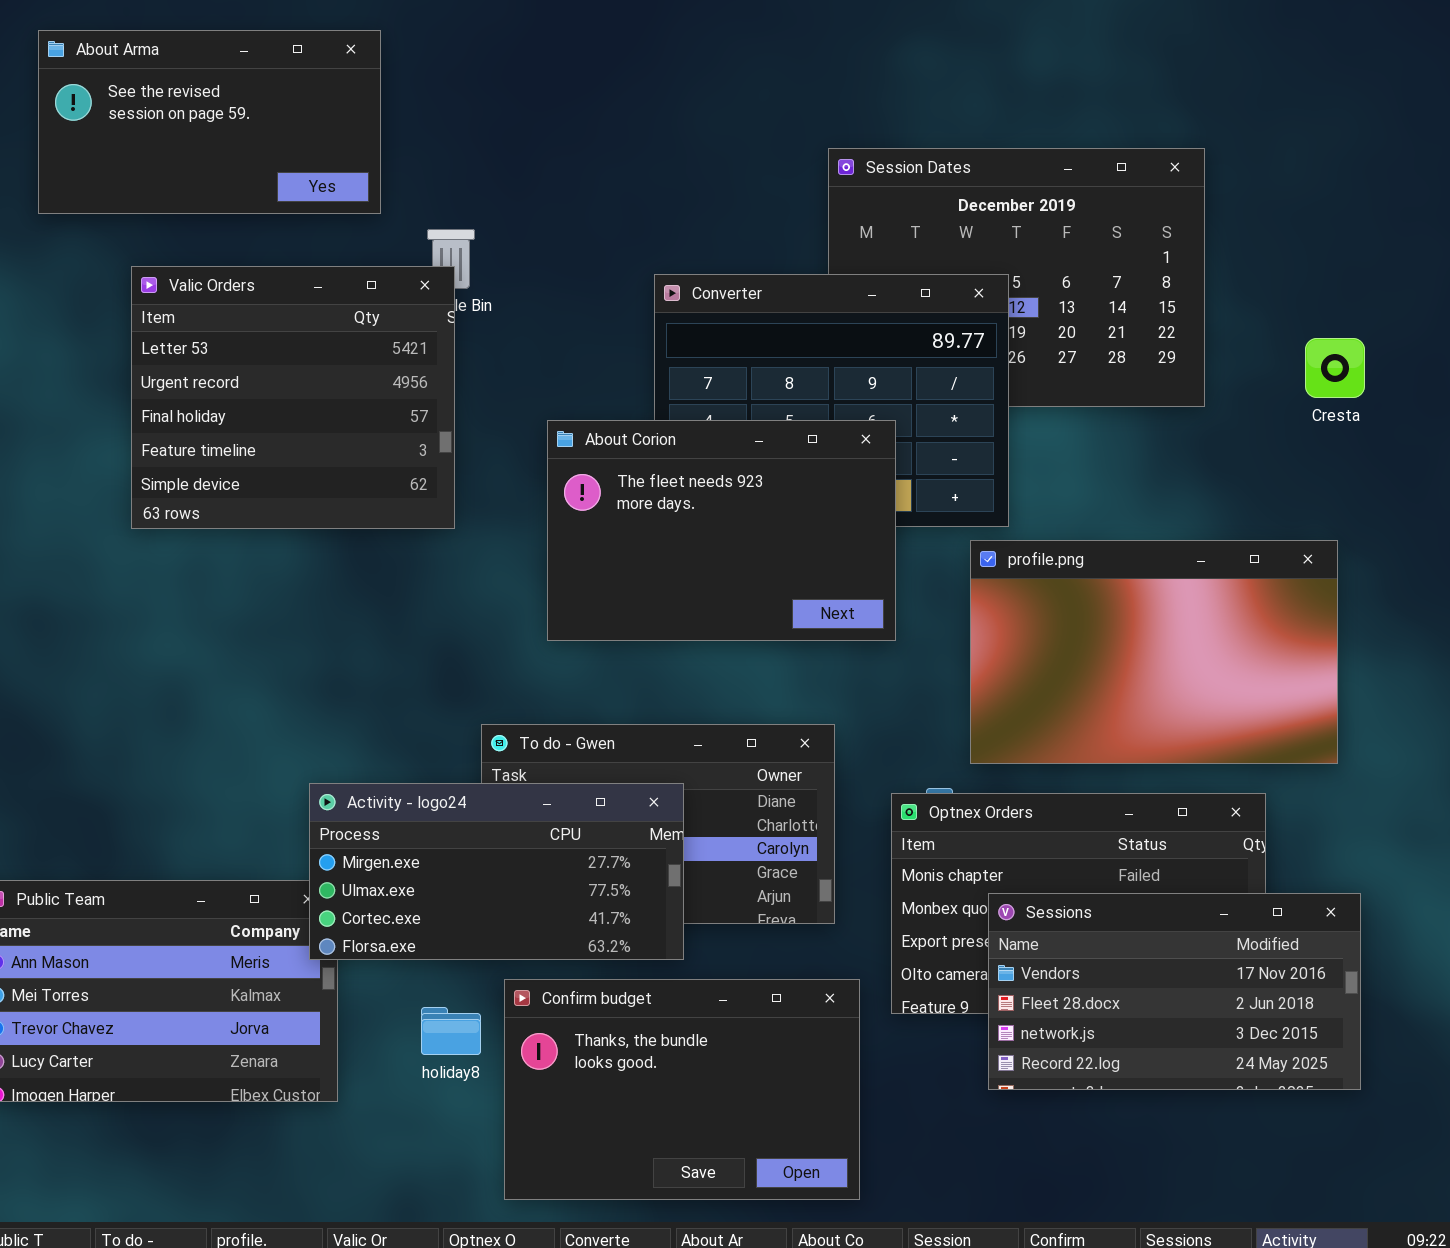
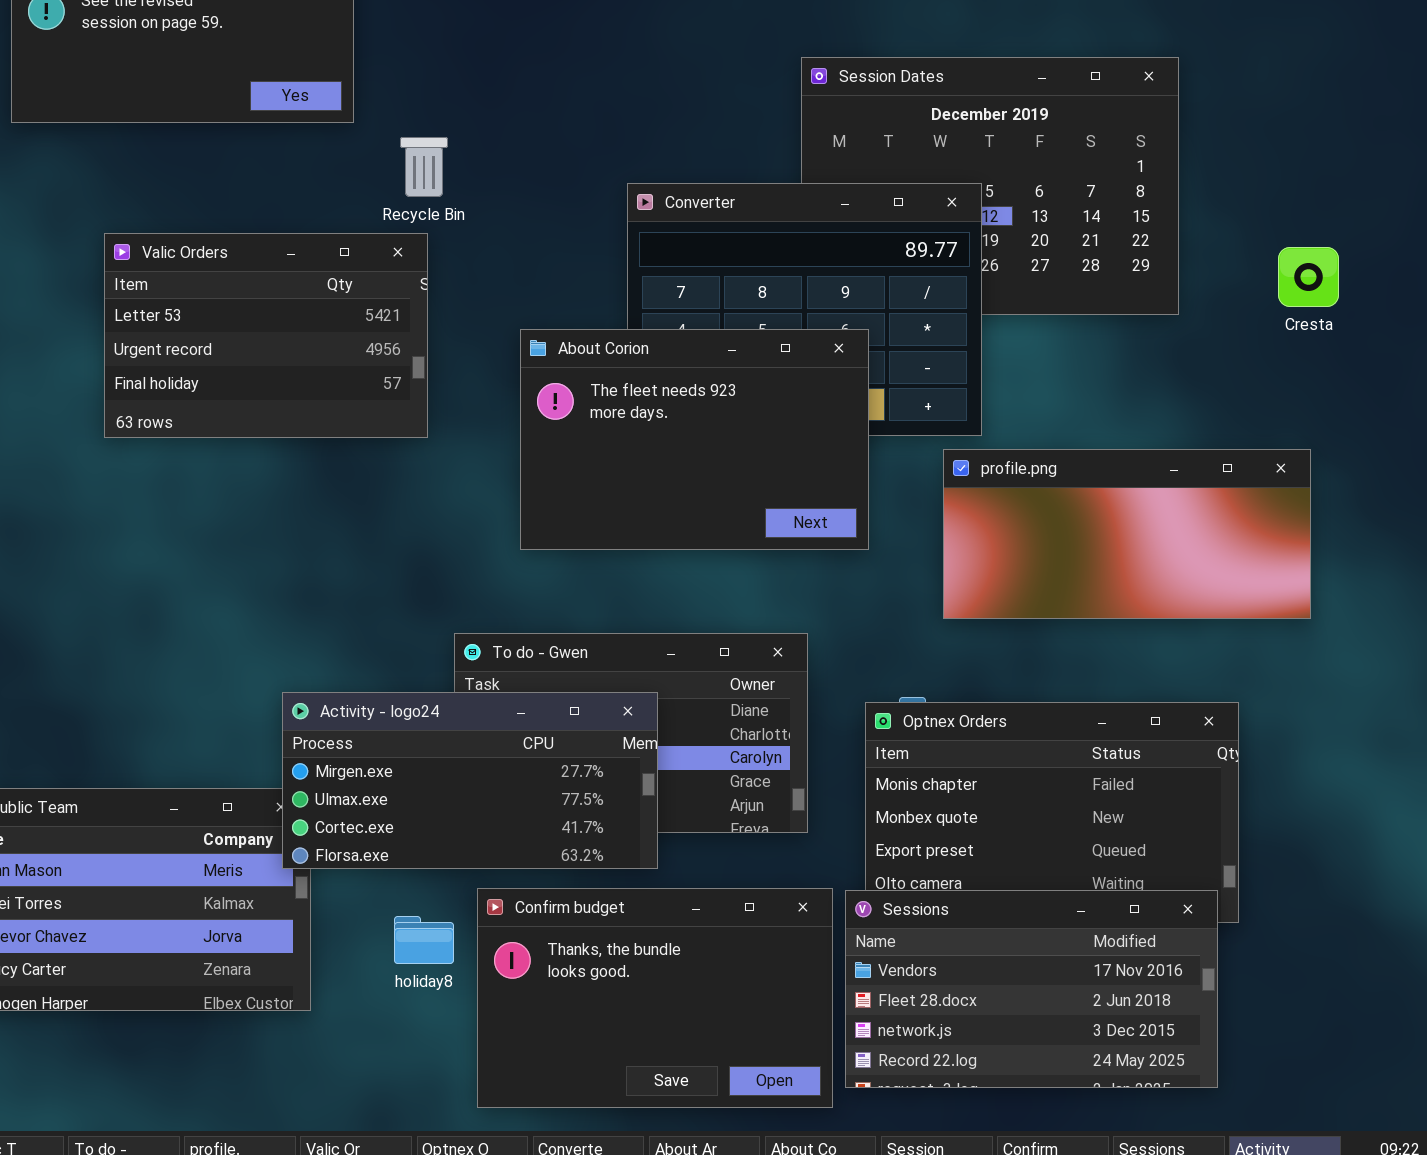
Valic Orders: [131,266,455,529] -> [104,233,428,438], resized
profile.png: [970,540,1338,764] -> [943,449,1311,619], resized
Sessions: [988,893,1361,1090] -> [845,890,1218,1088], moved

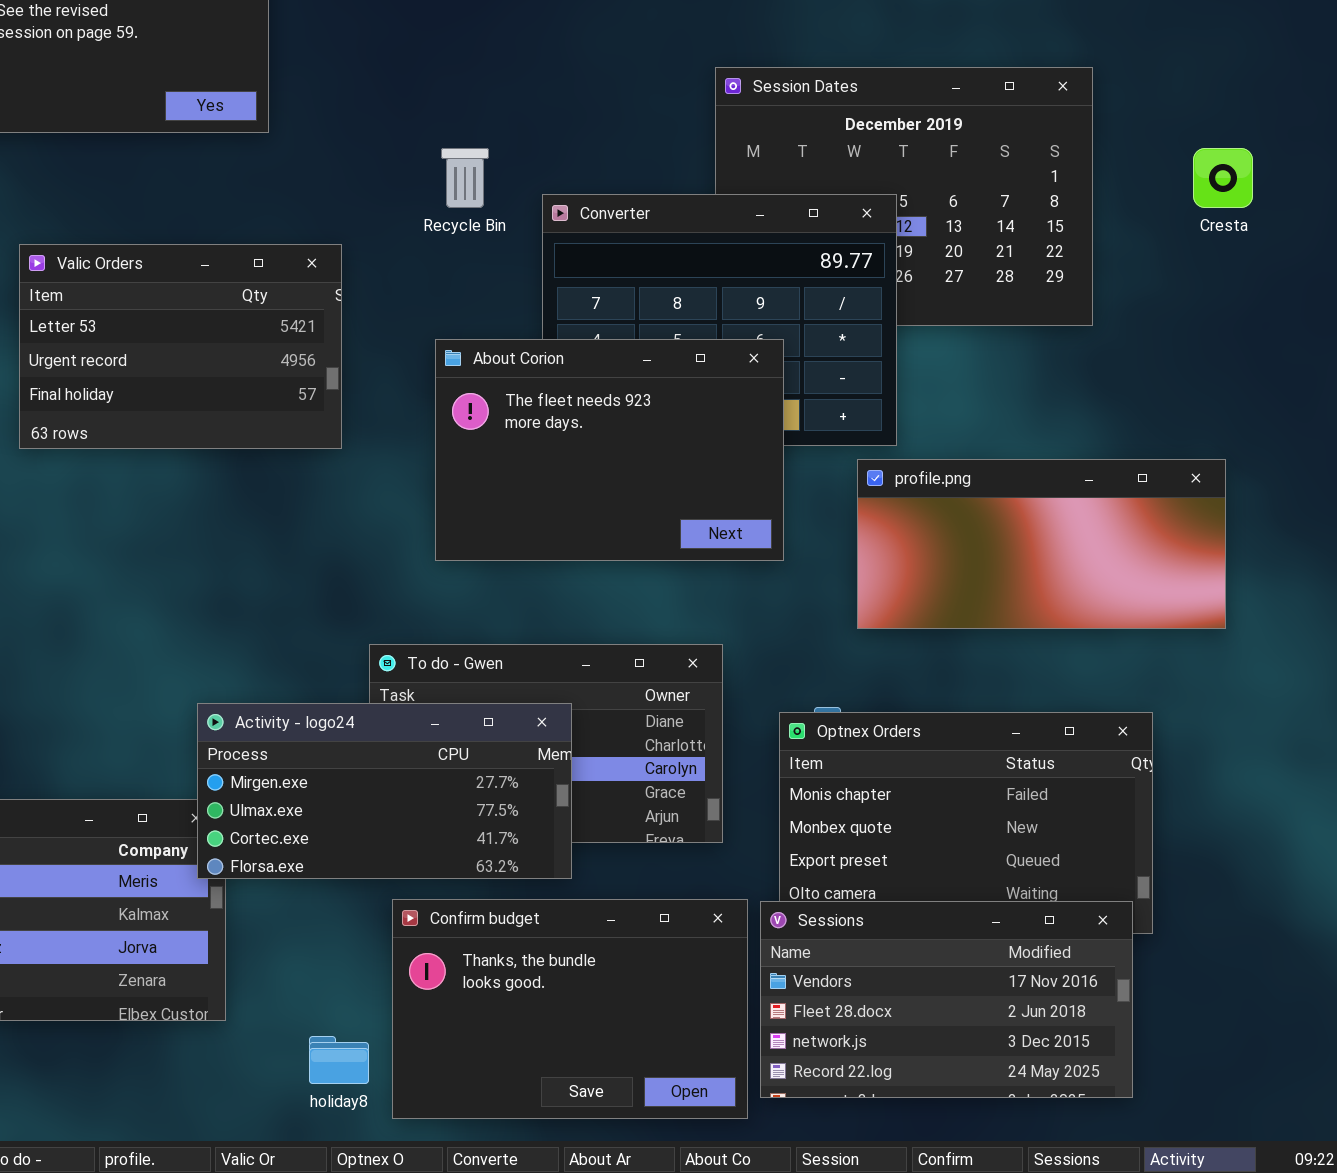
Recycle Bin: [400,137,448,197] -> [441,148,489,208], moved
Cresta: [1278,247,1339,307] -> [1193,148,1253,208], moved
holiday8: [394,916,454,964] -> [309,1036,369,1084], moved

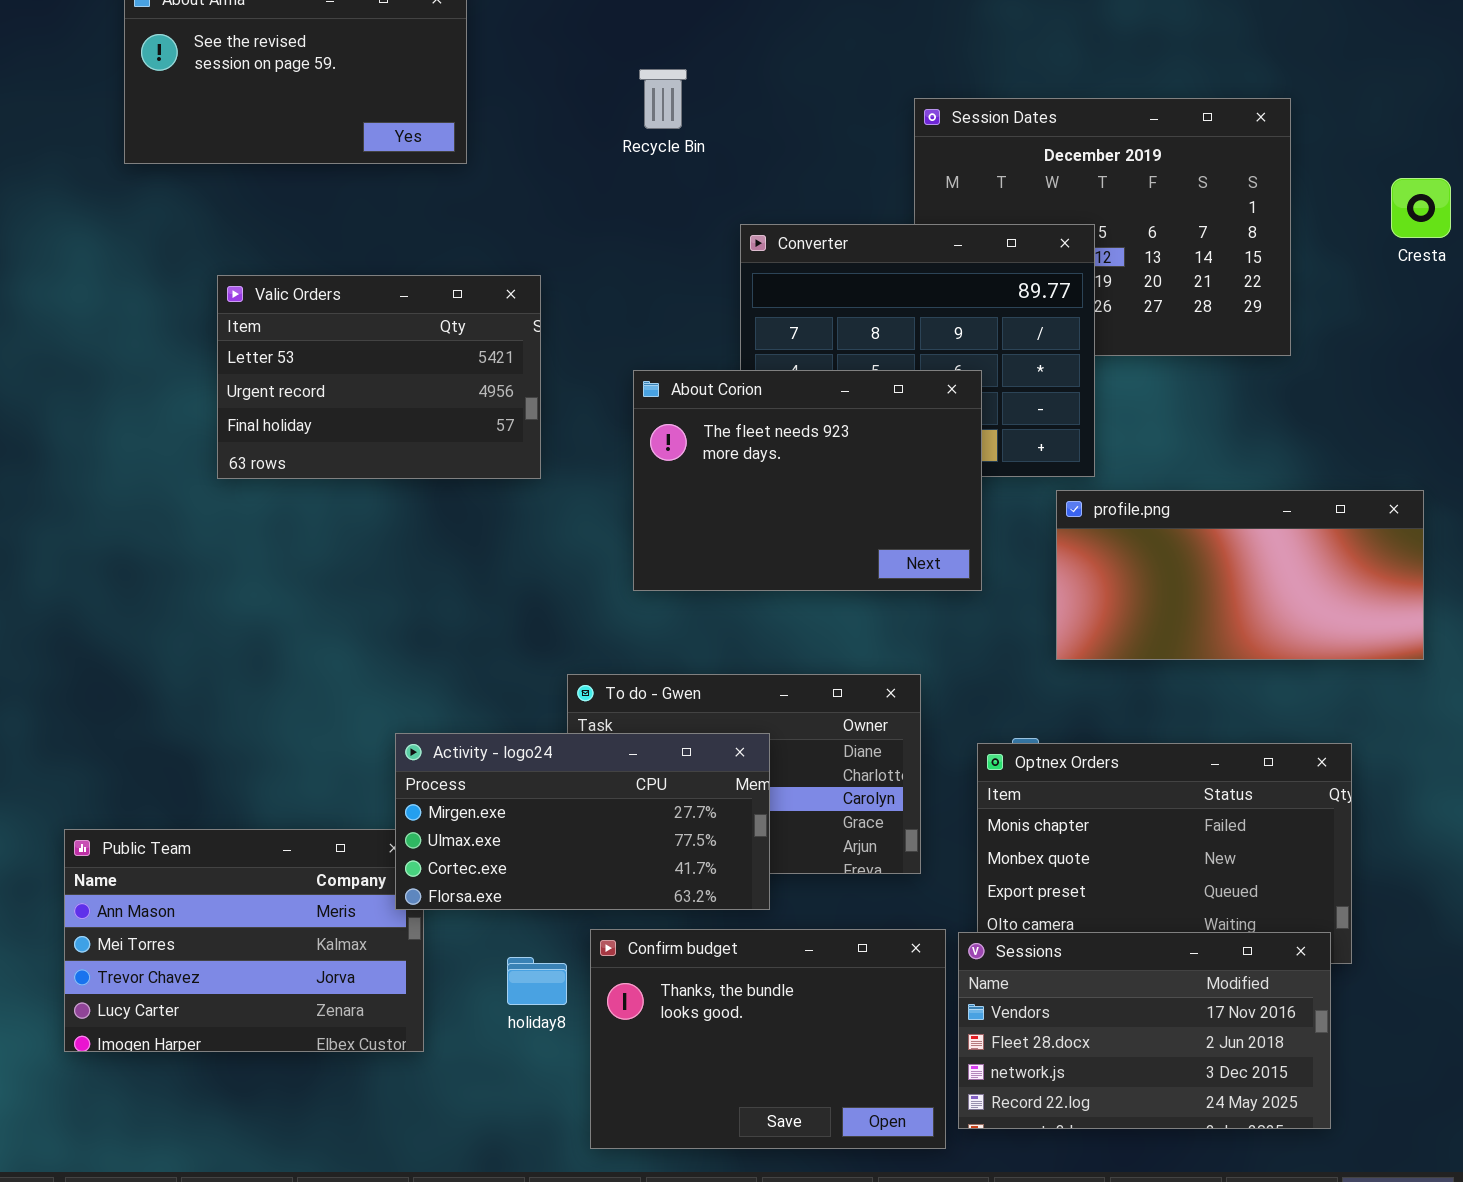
Recycle Bin: [441,148,489,208] -> [639,69,687,129], moved
holiday8: [309,1036,369,1084] -> [507,957,567,1005], moved

